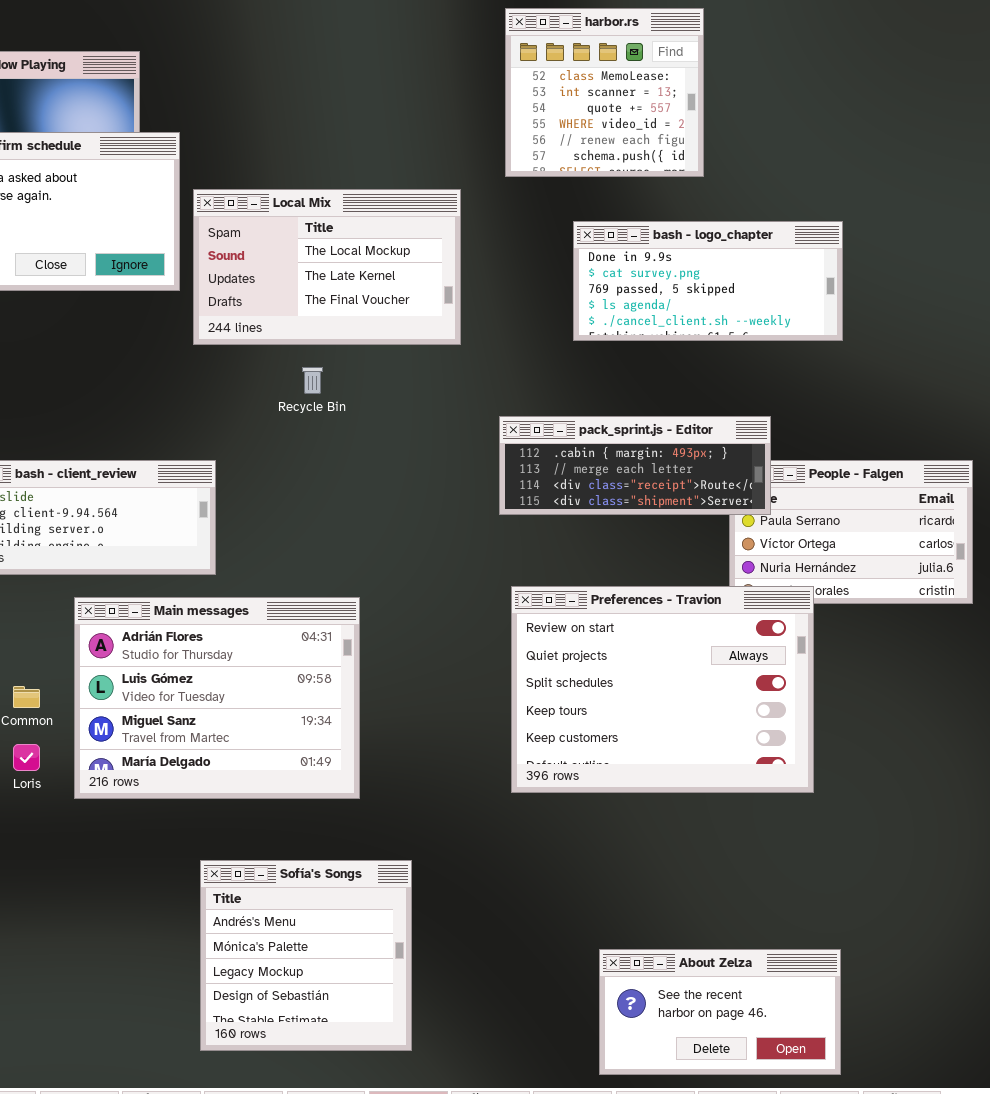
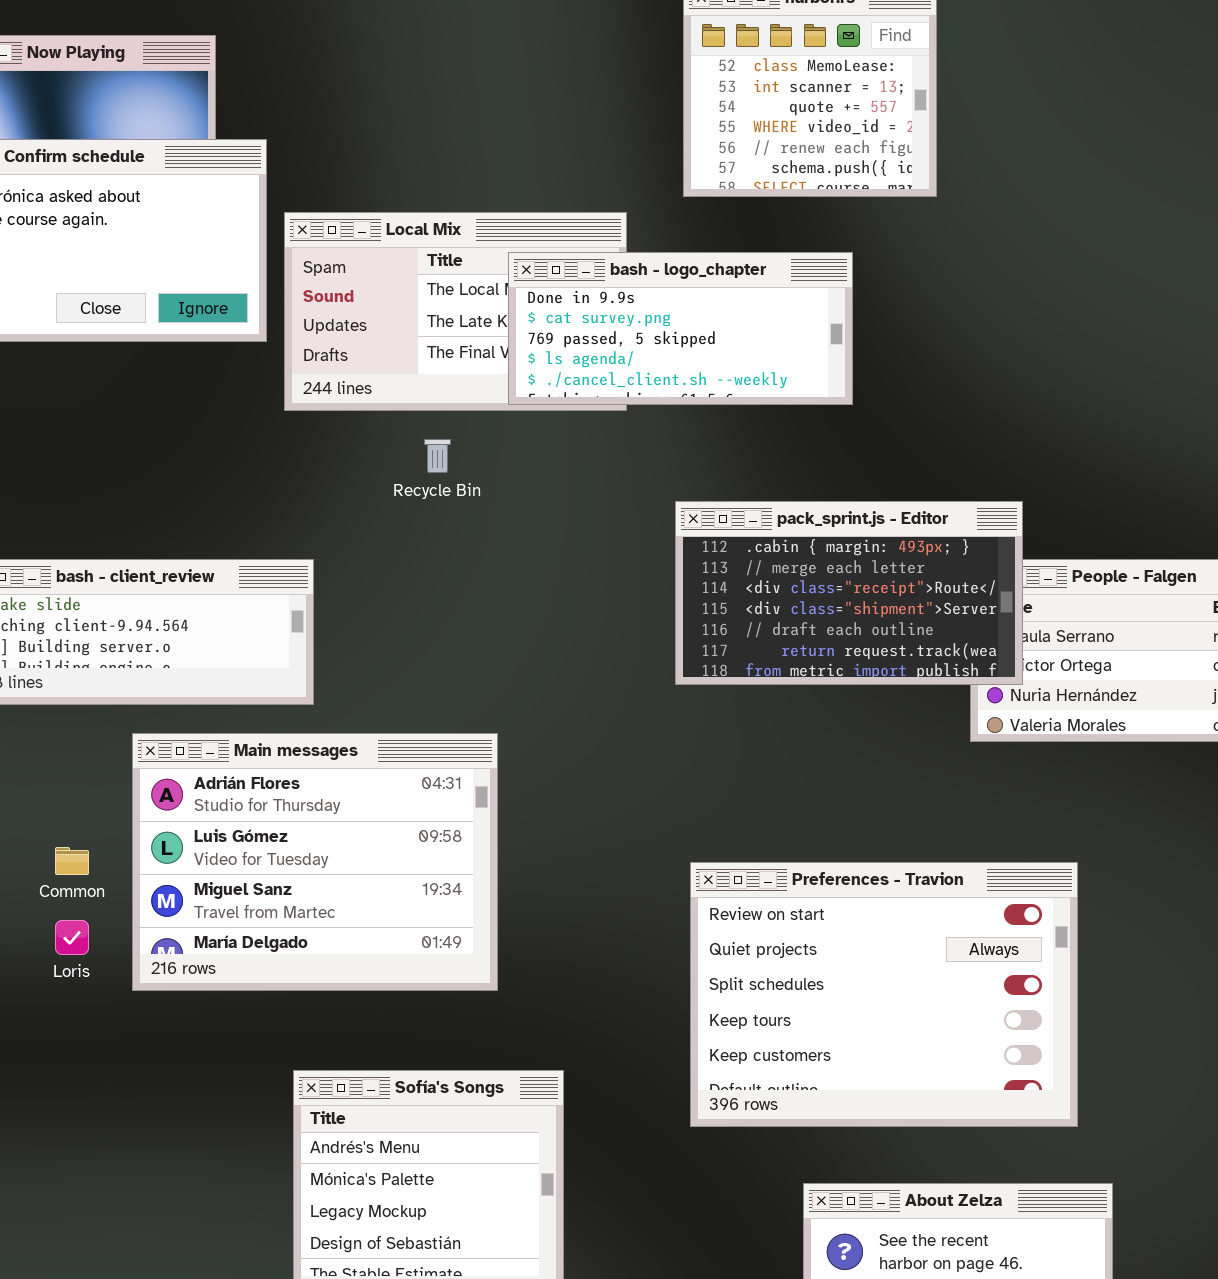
bash - logo_chapter: [573,221,843,341] -> [508,252,853,405], moved
pack_sprint.js - Editor: [499,416,771,515] -> [675,501,1023,685], resized
Preferences - Travion: [511,586,814,793] -> [690,862,1078,1127], moved

